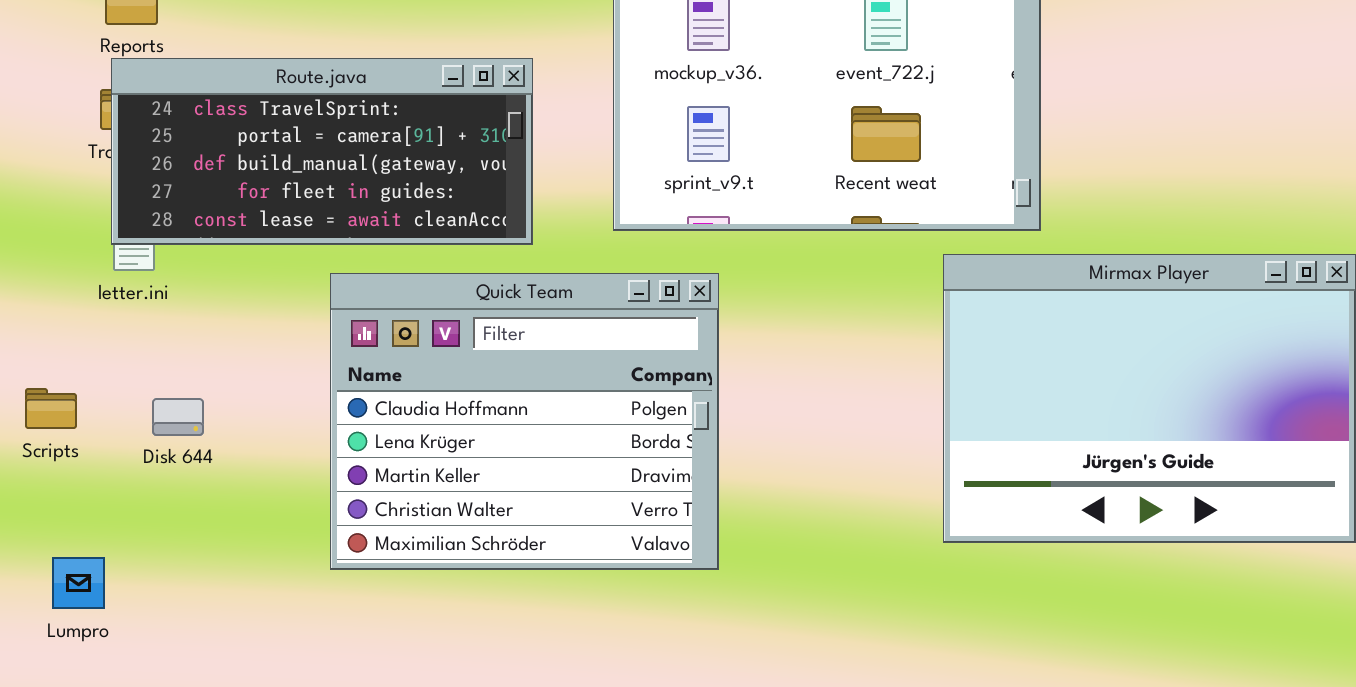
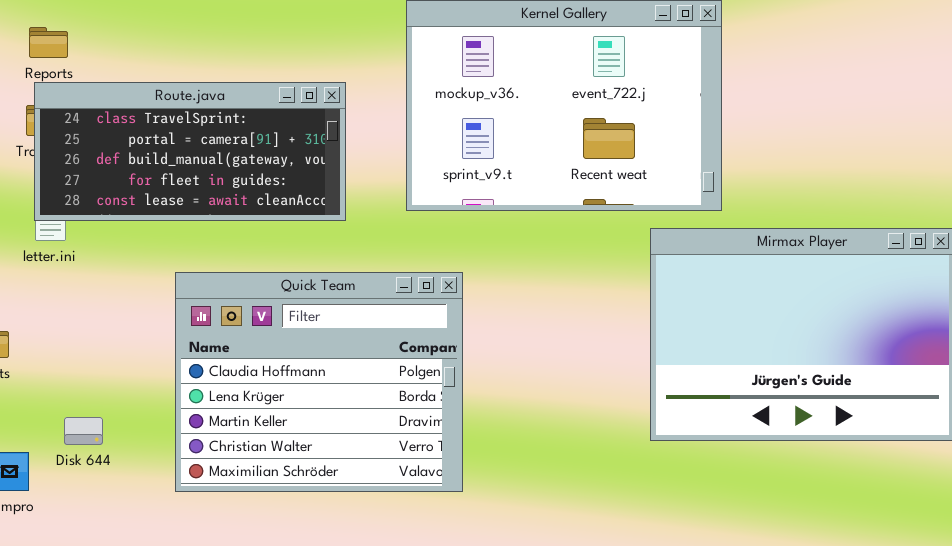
Quick Team: [330,273,719,570] -> [175,272,463,492], moved
Disk 644: [152,398,204,436] -> [64,417,103,445], moved

